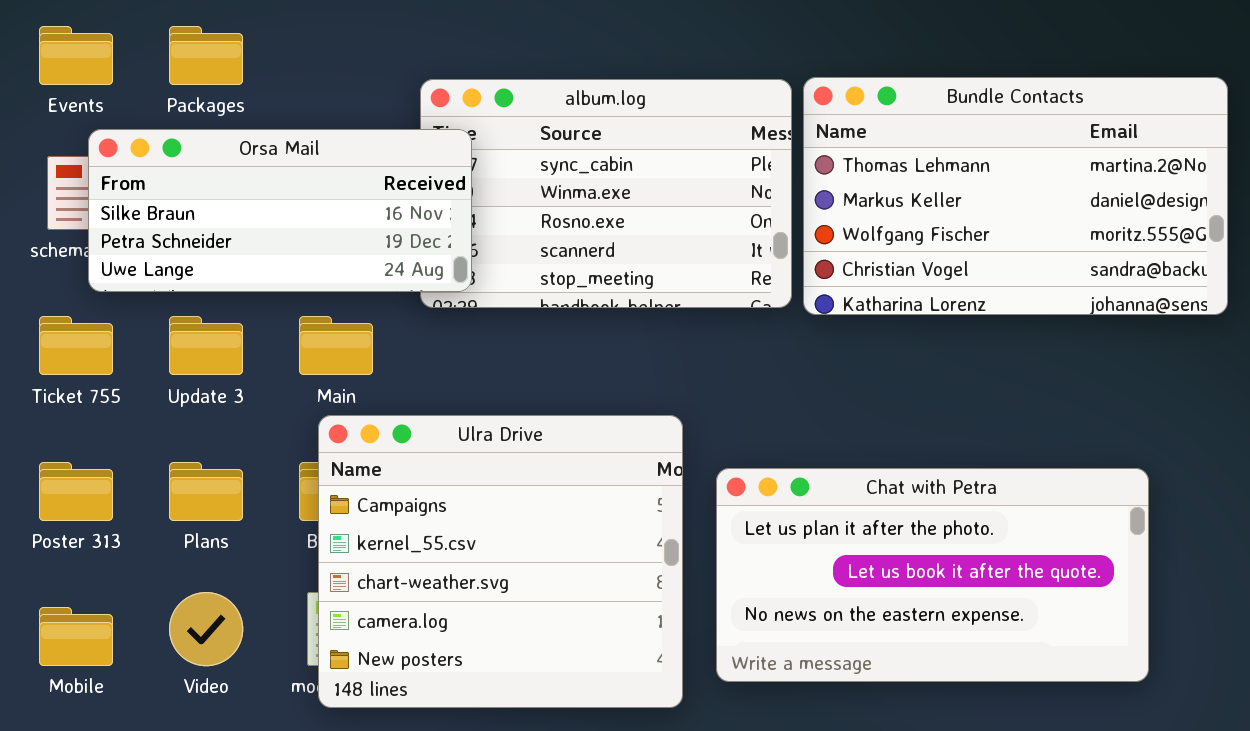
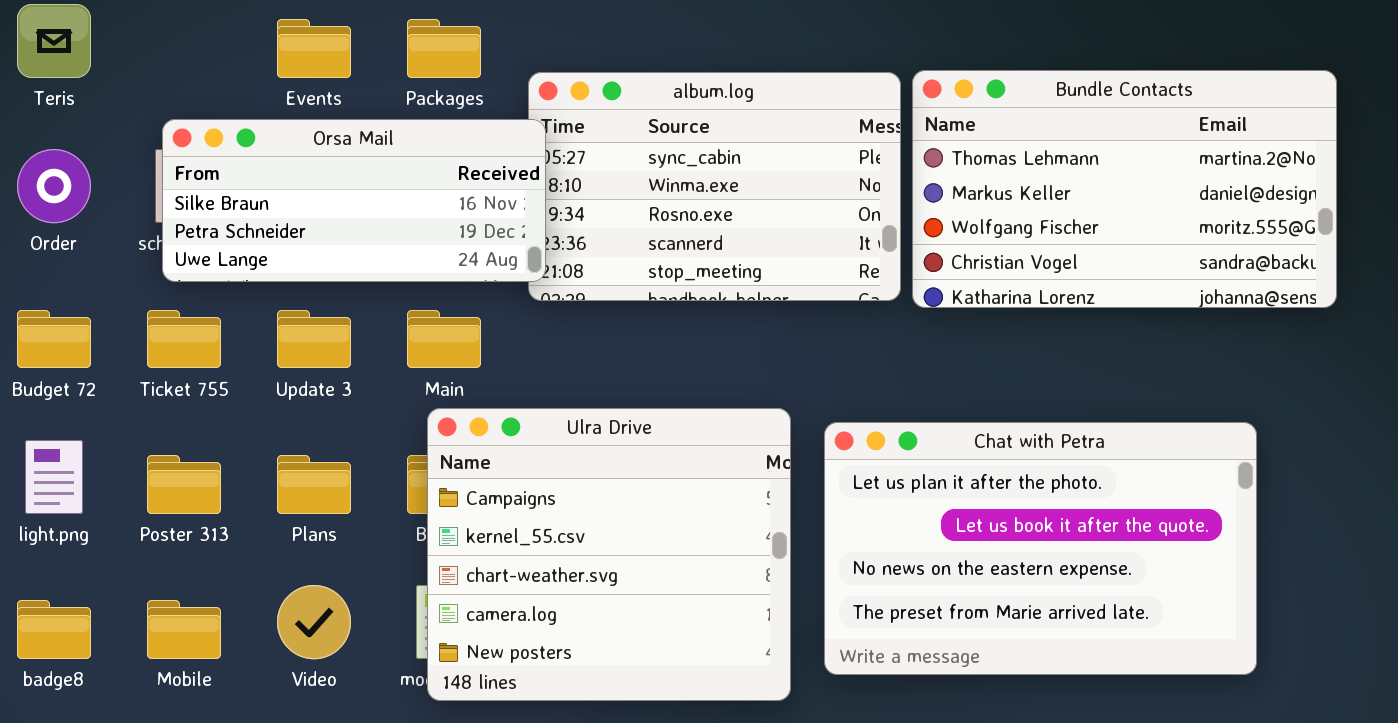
Events: [39,26,113,85] -> [277,19,351,78], moved
Packages: [169,26,243,85] -> [407,19,481,78], moved
Orsa Mail: [88,129,472,292] -> [162,119,546,282], moved
Chat with Petra: [716,468,1149,682] -> [824,422,1257,675], resized

